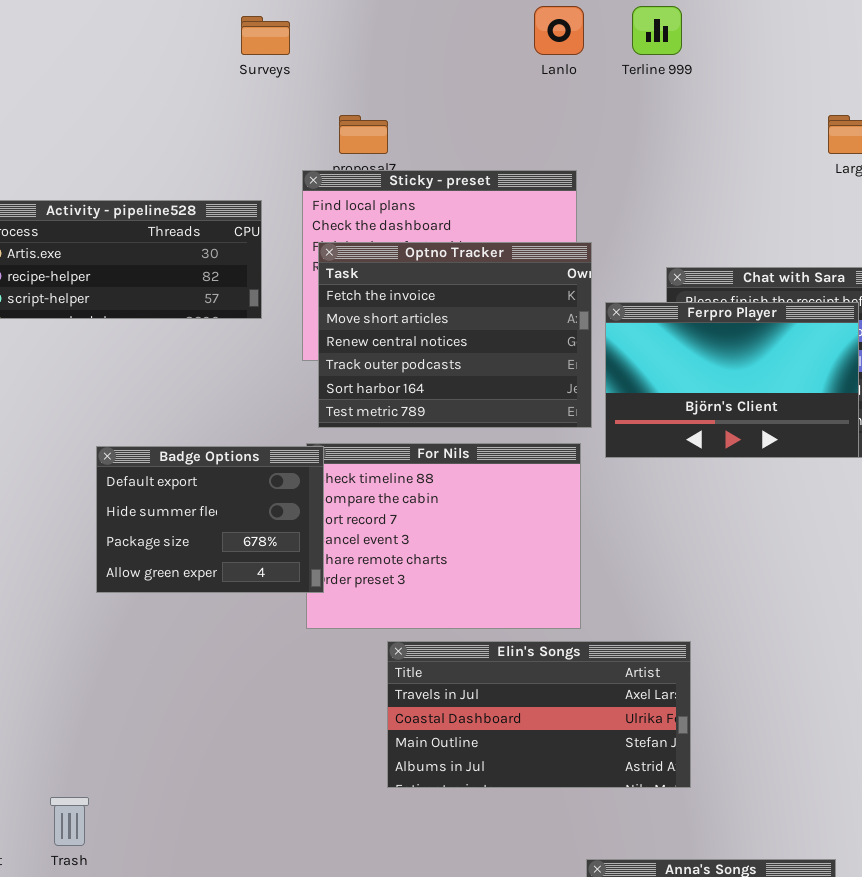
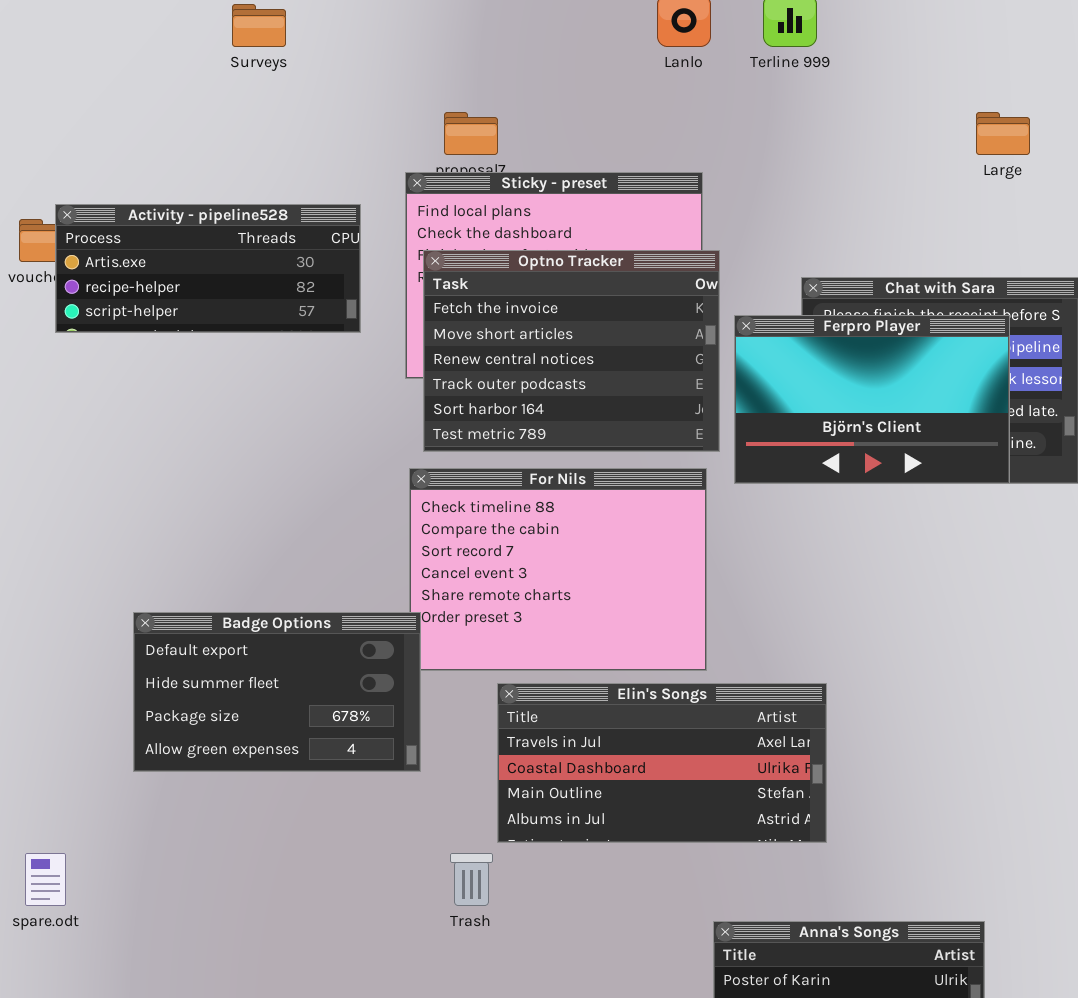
Surveys: [241,16,290,55] -> [232,4,286,47], moved
Badge Options: [96,446,324,593] -> [133,612,421,772], moved, resized
Trash: [50,797,89,846] -> [450,853,493,906], moved

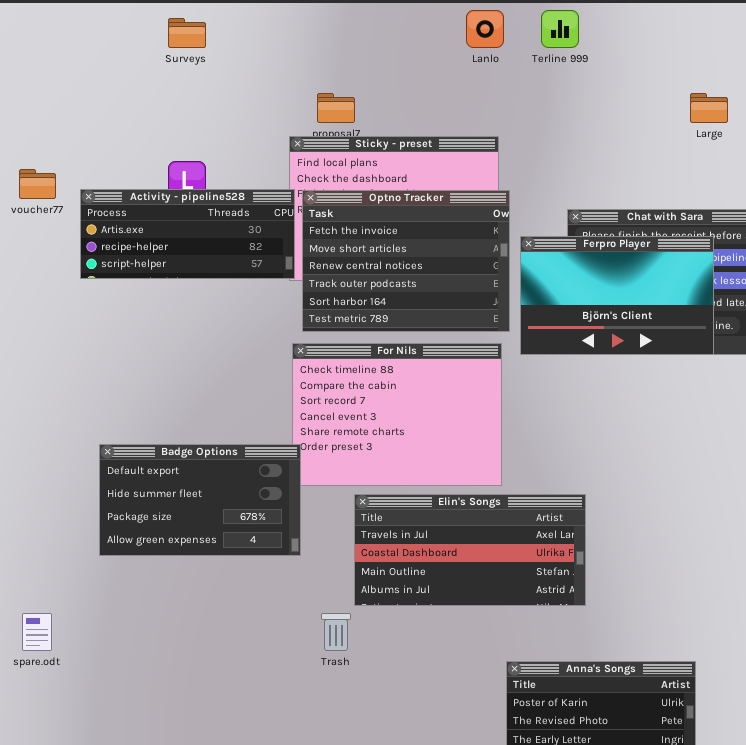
Activity - pipeline528: [55,204,361,333] -> [80,189,295,279], moved

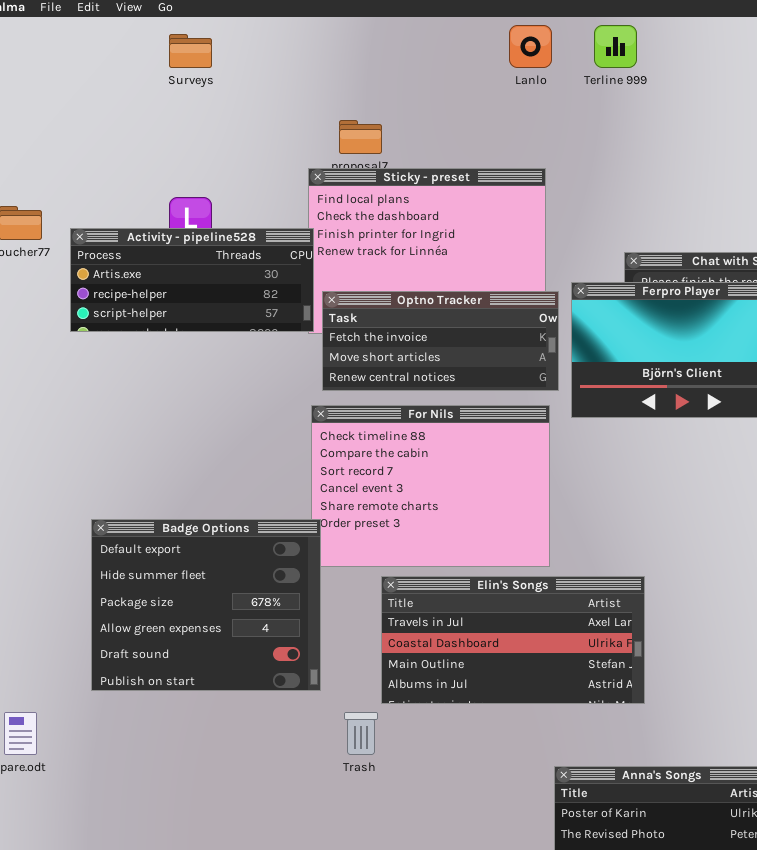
Optno Tracker: [302,190,510,332] -> [322,291,559,391], resized
Badge Options: [99,444,301,556] -> [91,519,321,691], resized

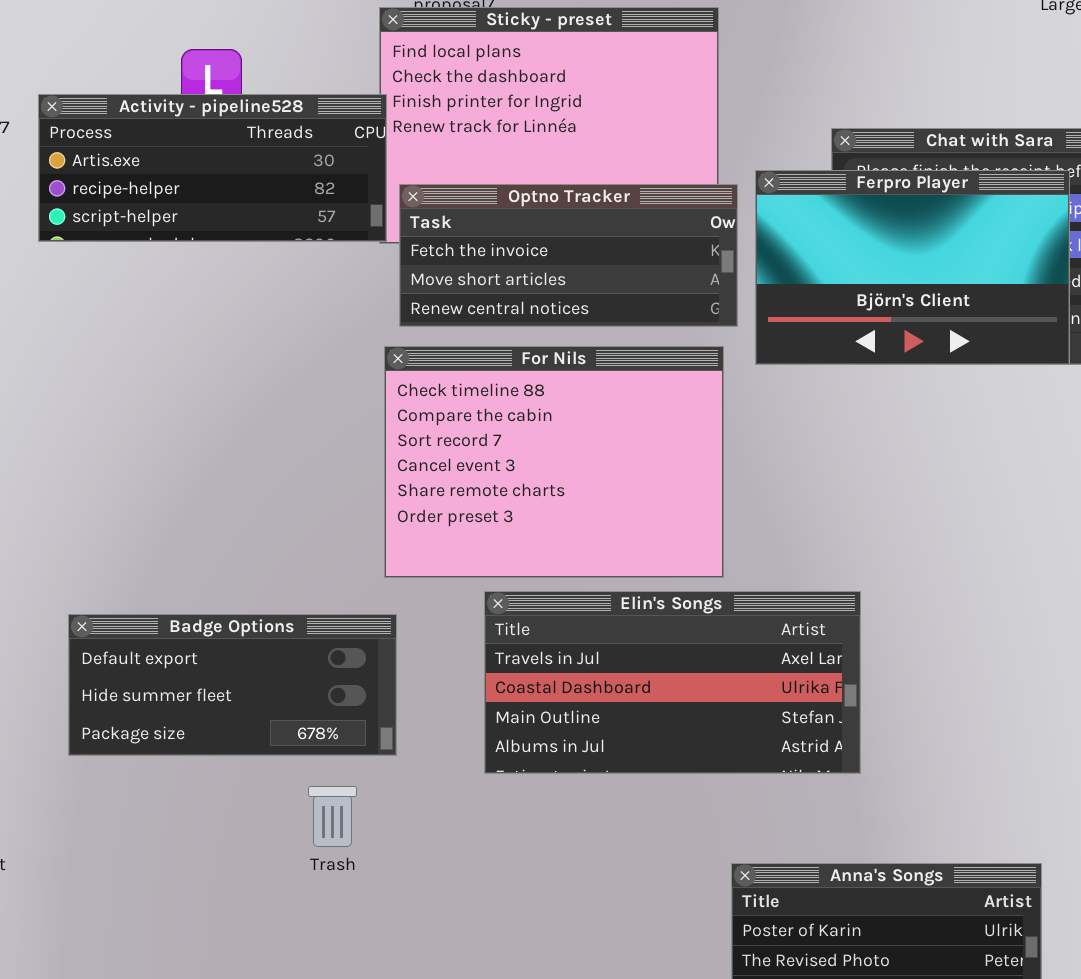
Badge Options: [91,519,321,691] -> [68,614,397,756], resized
Trash: [344,712,378,755] -> [308,786,357,847], moved

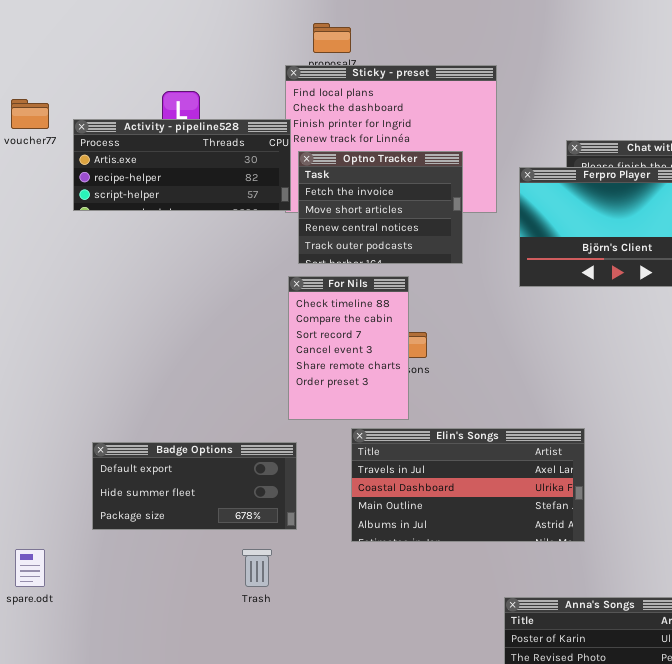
Optno Tracker: [399,184,738,327] -> [298,151,463,264], resized
For Nils: [384,346,724,578] -> [288,276,409,420], resized

